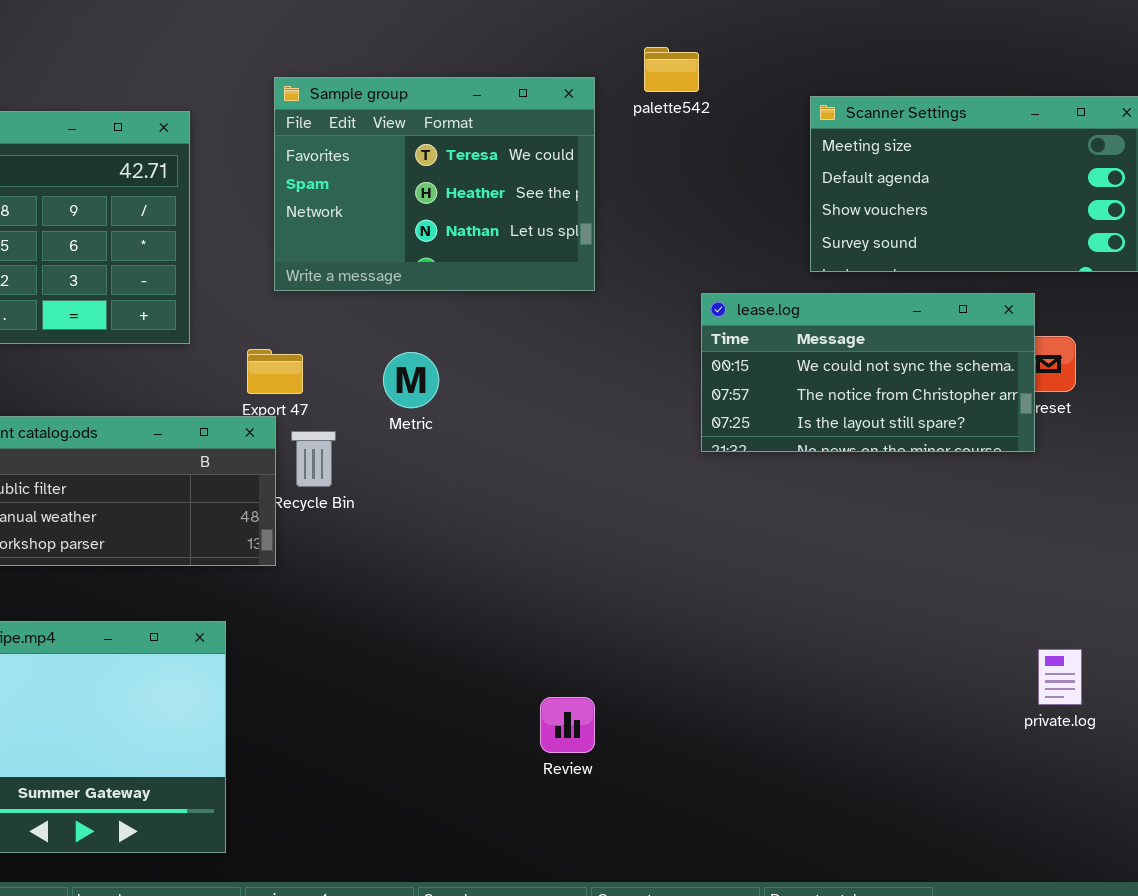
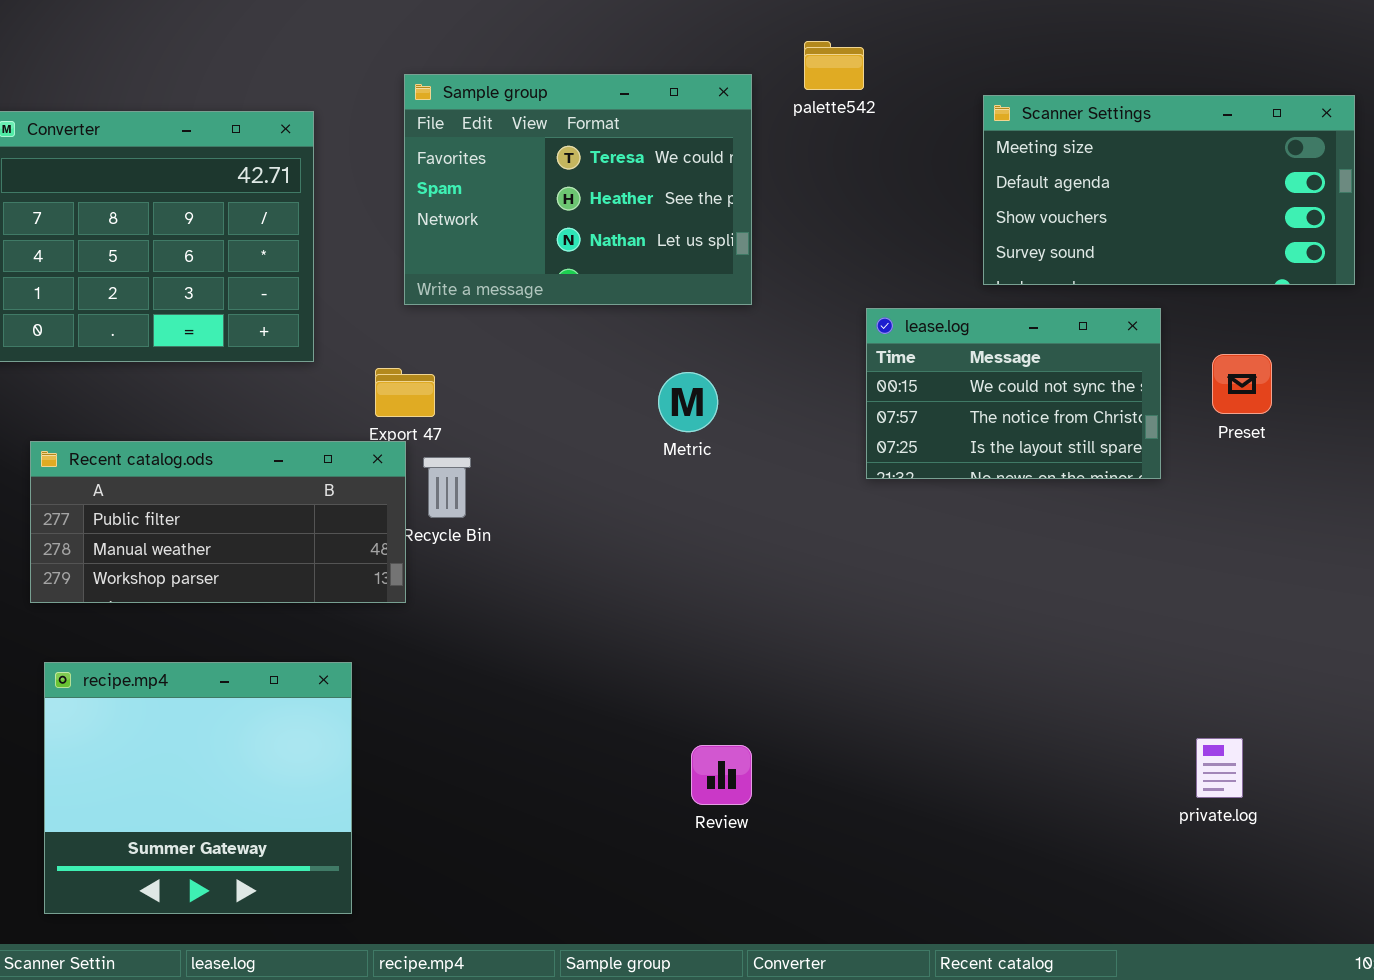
lease.log: [701,293,1035,452] -> [866,308,1161,479], resized
Metric: [383,352,439,408] -> [658,372,718,432], moved
private.log: [1038,649,1082,705] -> [1196,738,1243,798], moved

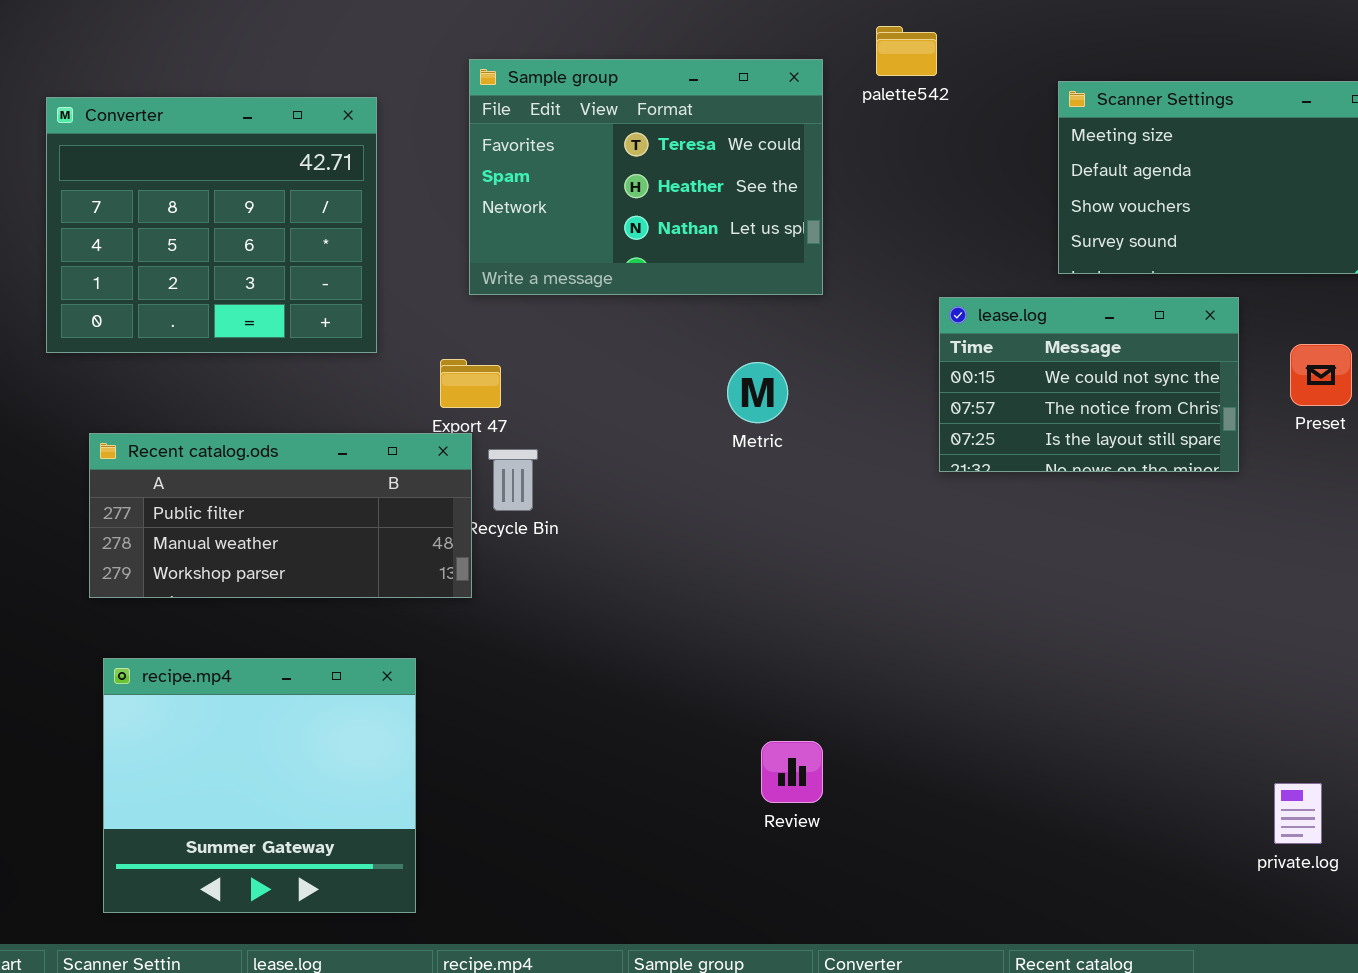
private.log: [1196,738,1243,798] -> [1274,783,1322,844], moved

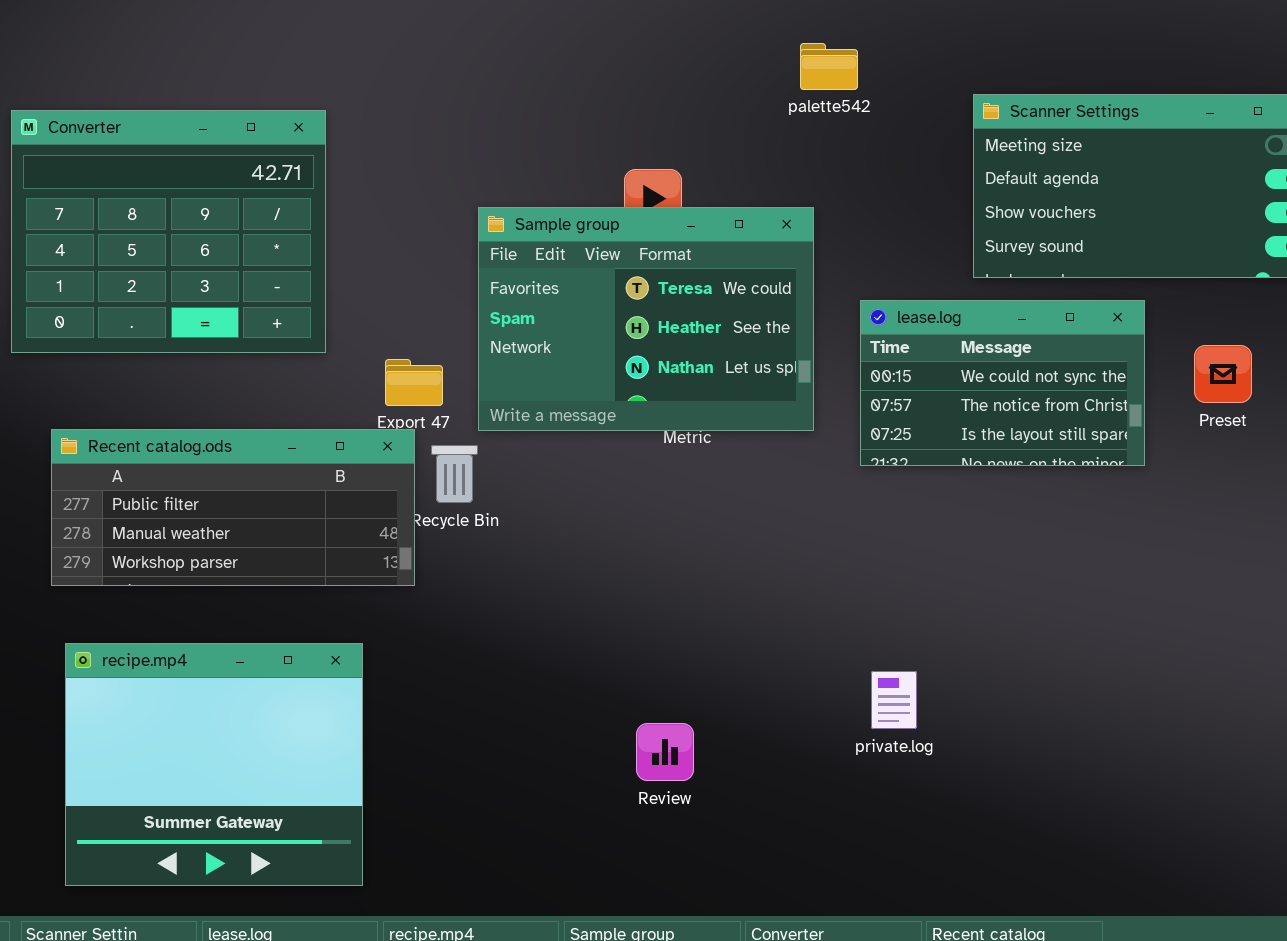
Sample group: [469,59,823,295] -> [478,207,814,431], moved
Review: [761,741,823,803] -> [636,723,694,781], moved
private.log: [1274,783,1322,844] -> [871,671,917,729], moved

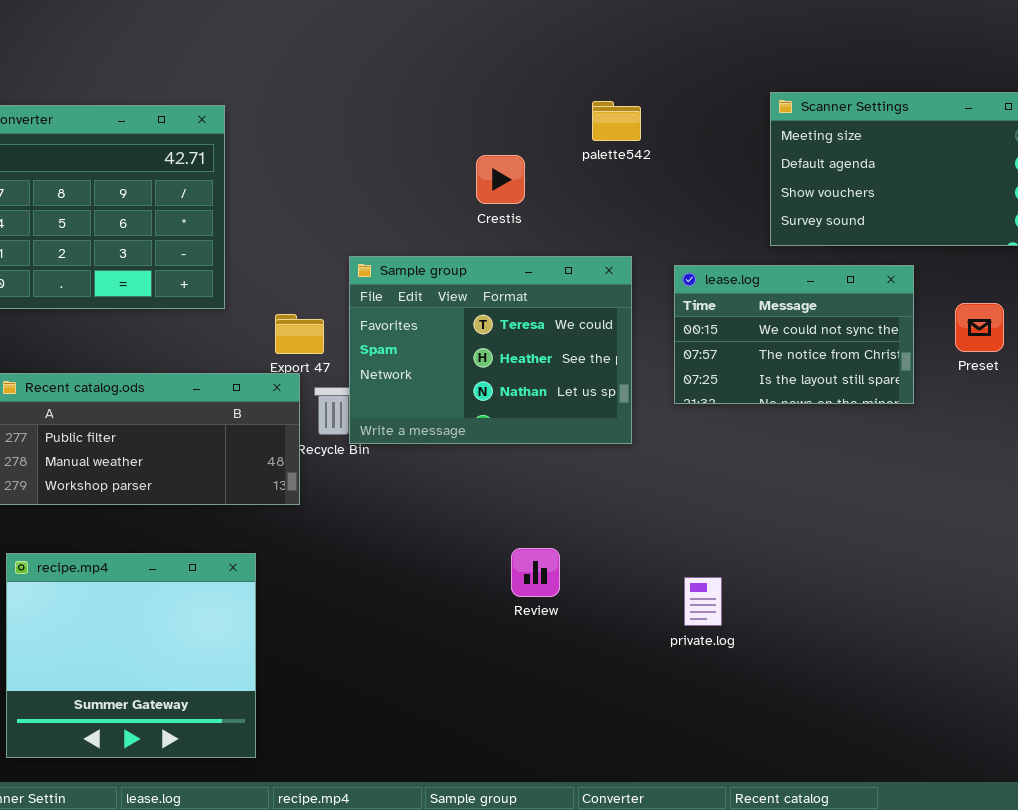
palette542: [800,43,858,90] -> [592,101,641,141], moved
Sample group: [478,207,814,431] -> [349,256,632,444], moved
Review: [636,723,694,781] -> [511,548,560,597], moved

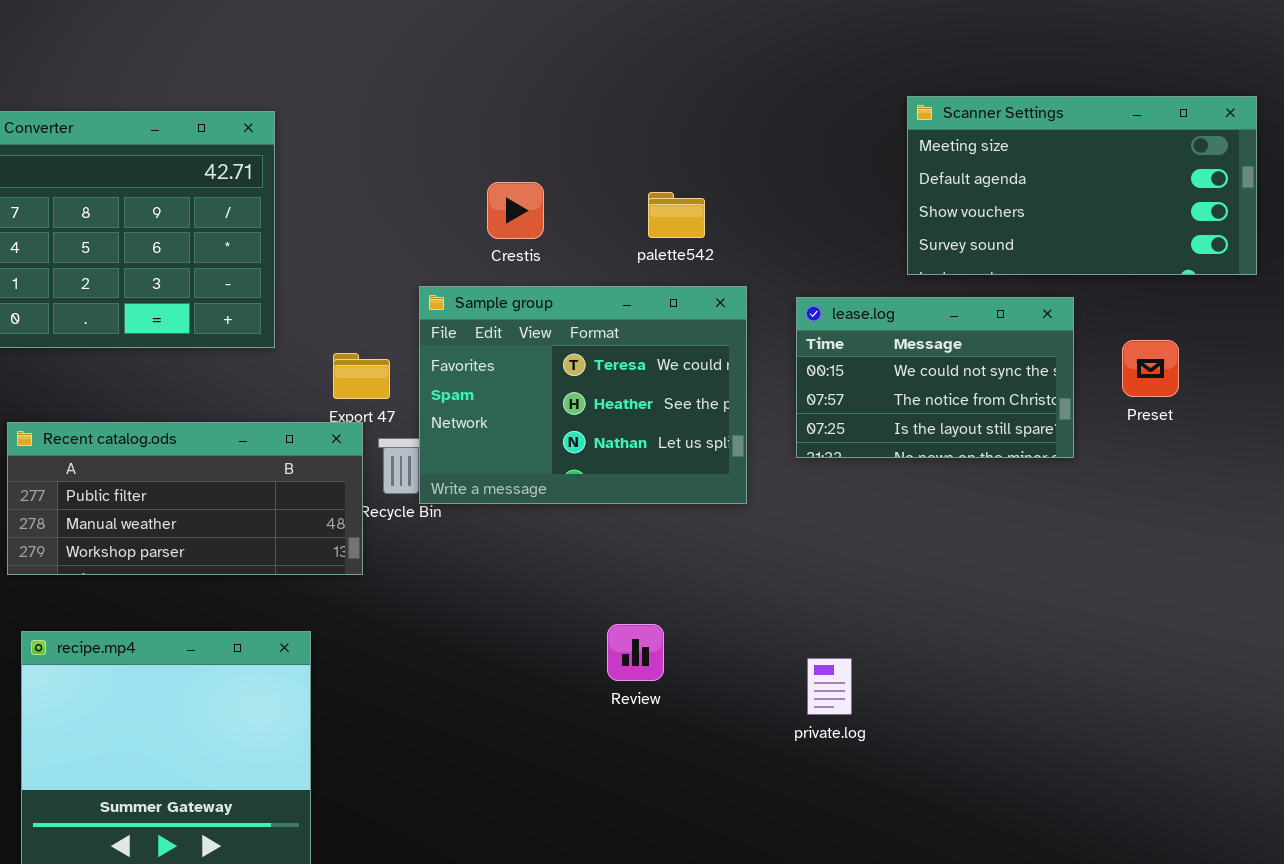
palette542: [592,101,641,141] -> [648,192,705,238], moved
Crestis: [476,155,525,204] -> [487,182,544,239], moved

